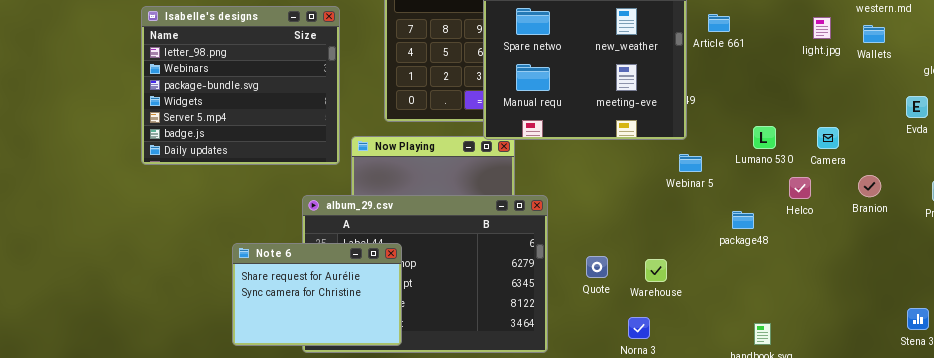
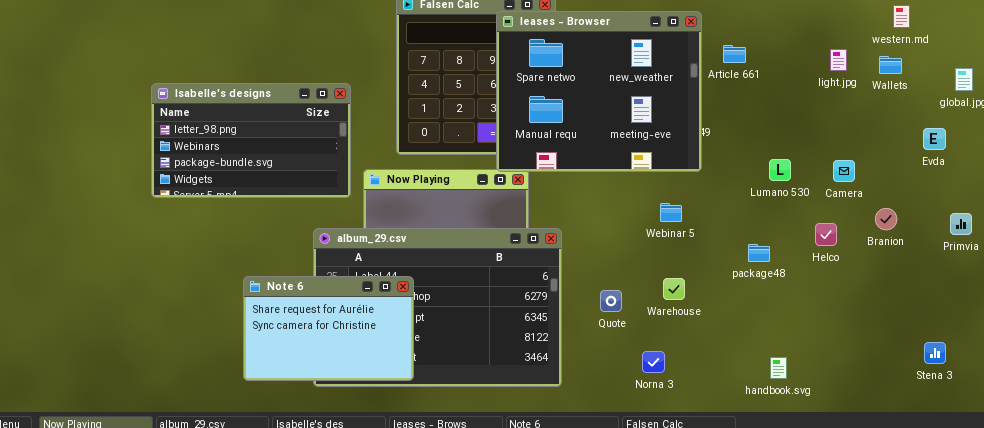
Isabelle's designs: [141,6,340,165] -> [151,83,351,198], resized
Webinar 5: [679,154,702,172] -> [660,203,682,222], moved
Helco: [789,177,811,199] -> [815,223,837,246], moved
Warehouse: [645,259,667,282] -> [663,278,685,300], moved

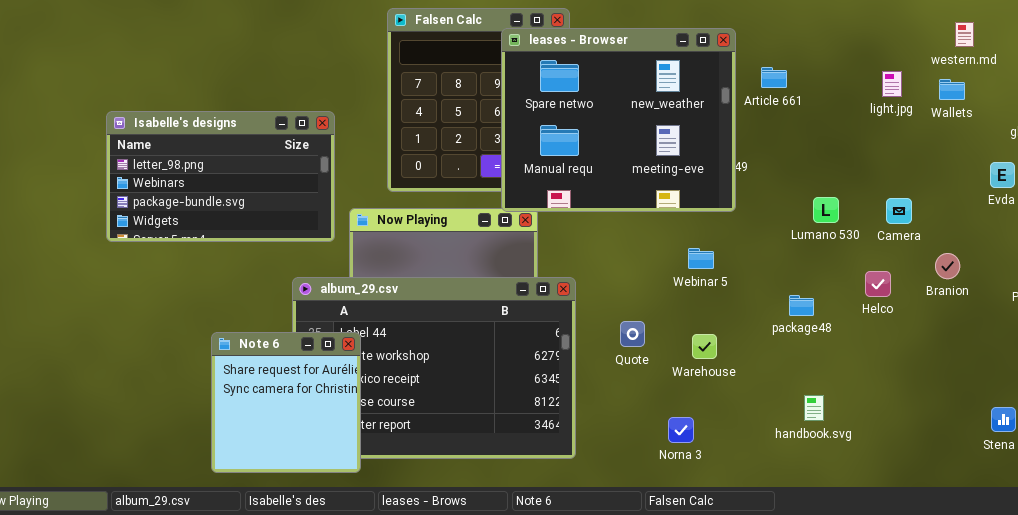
Note 6: [243,276,414,381] -> [211,332,361,473], resized
Quote: [600,290,622,312] -> [620,321,645,347], moved
handbook.svg: [770,357,787,379] -> [804,395,824,421], moved

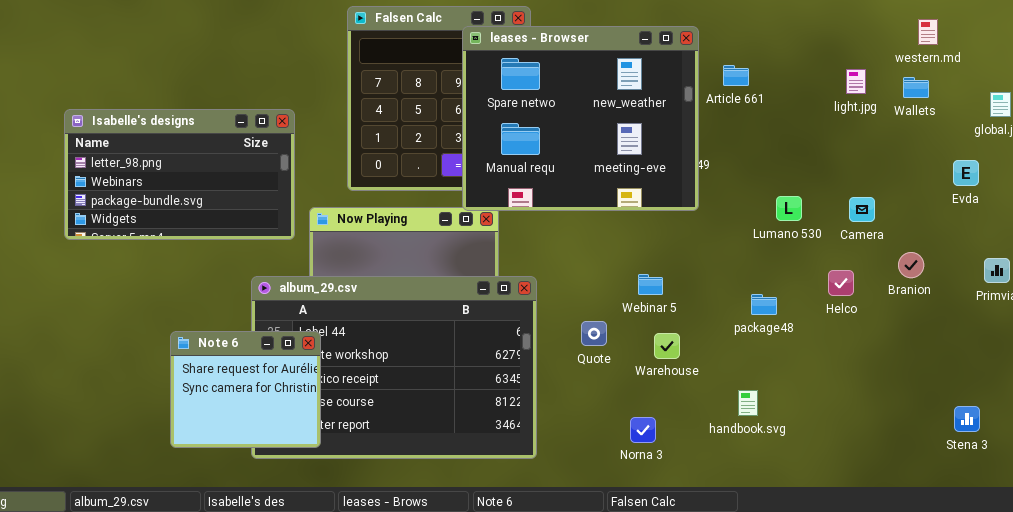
Webinar 5: [688,248,714,269] -> [638,274,663,295], moved
Note 6: [211,332,361,473] -> [170,331,321,448], resized
handbook.svg: [804,395,824,421] -> [738,390,758,416], moved

